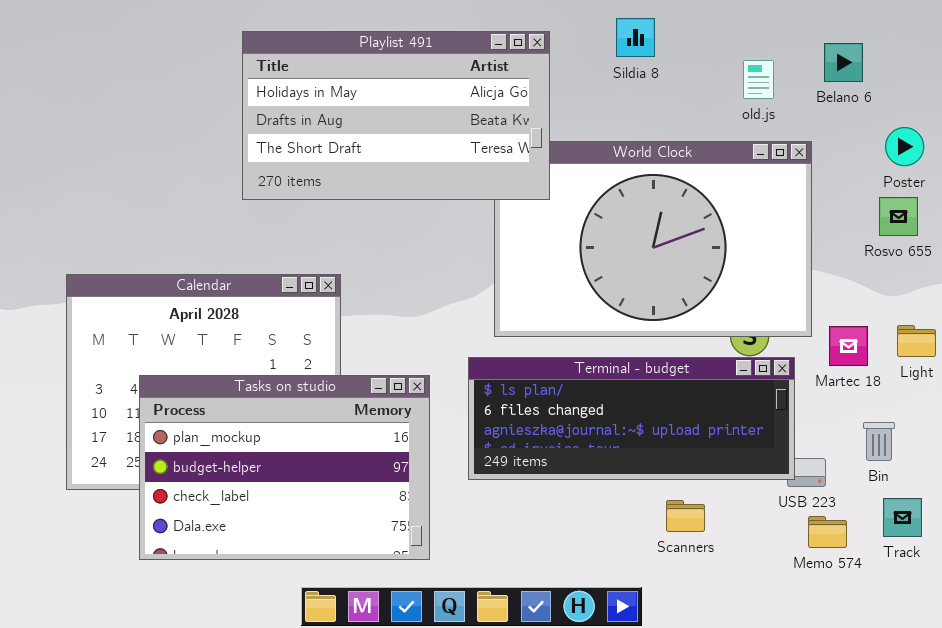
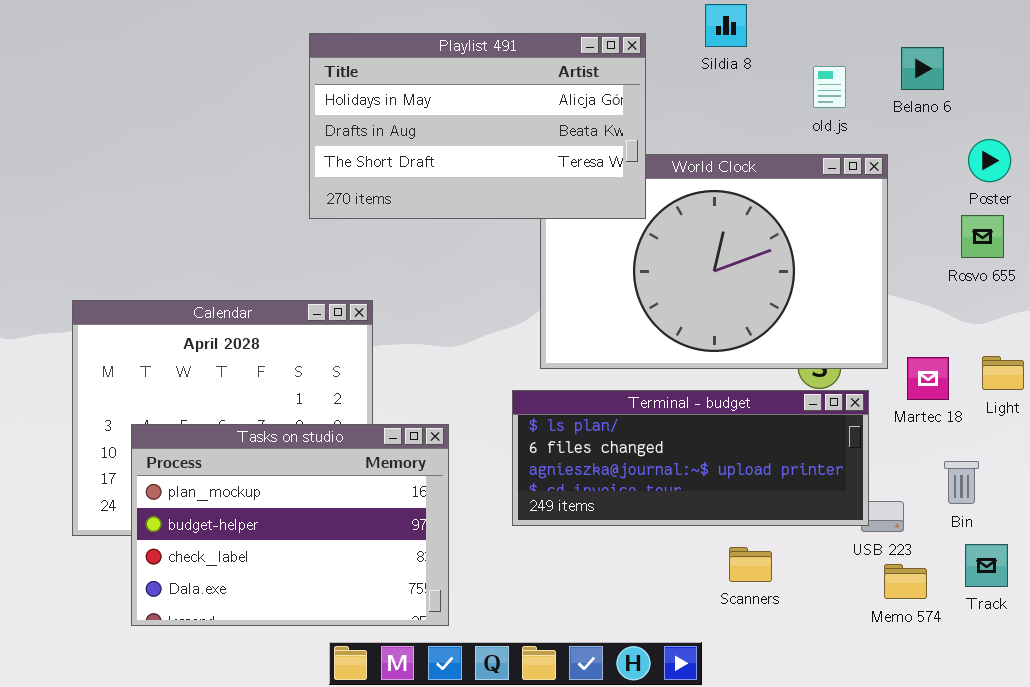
Sildia 8: [616,18,655,57] -> [705,4,747,47], moved
Playlist 491: [242,31,550,200] -> [309,33,646,219], moved
Tasks on studio: [139,375,430,560] -> [131,424,449,626], moved

